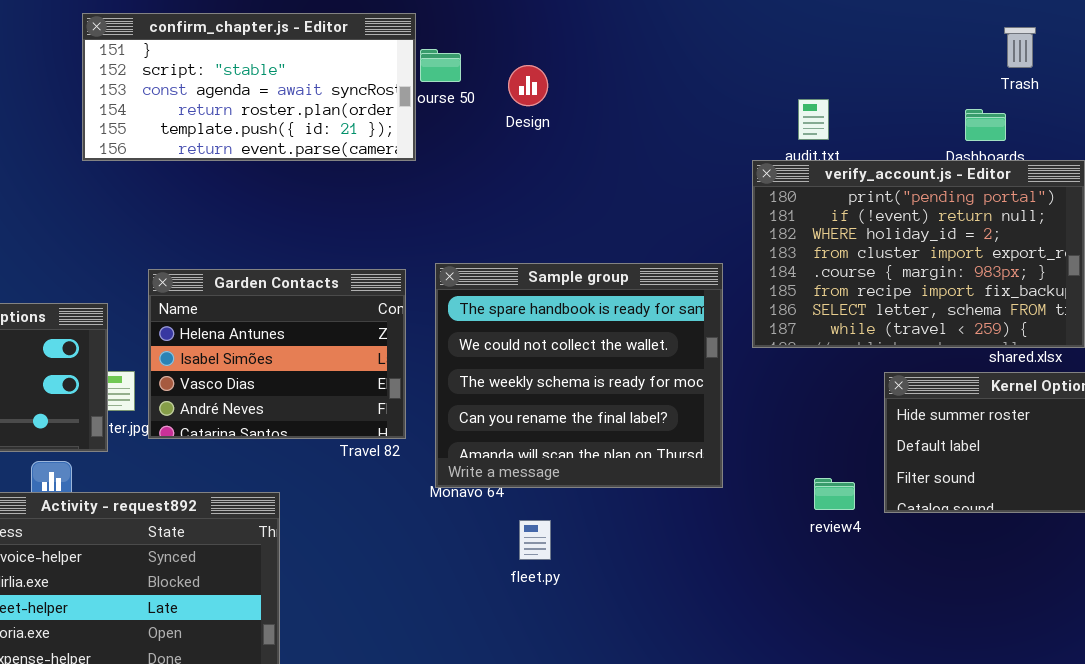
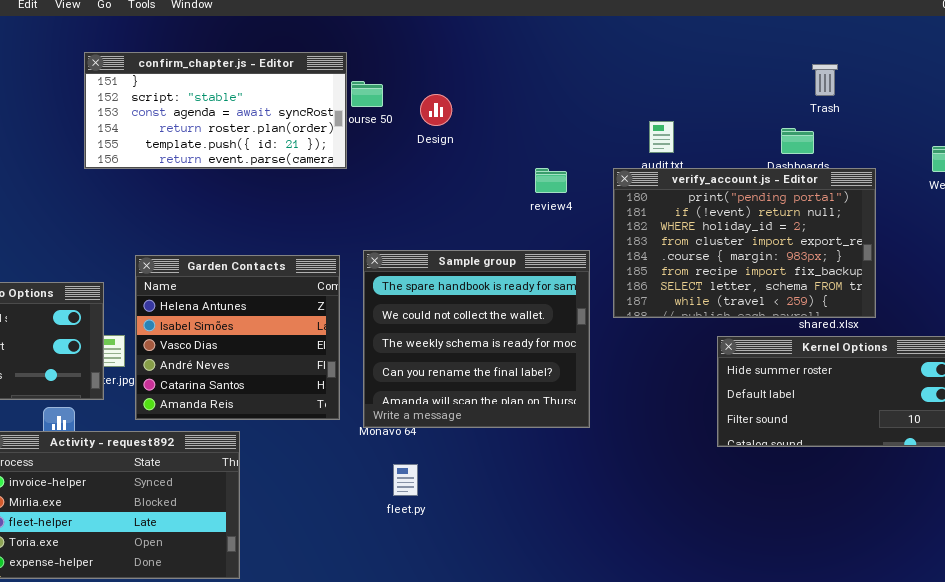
Garden Contacts: [148,269,406,439] -> [135,255,340,420], resized
review4: [814,478,855,510] -> [535,168,567,193], moved
fleet.py: [519,520,551,560] -> [393,464,418,496], moved

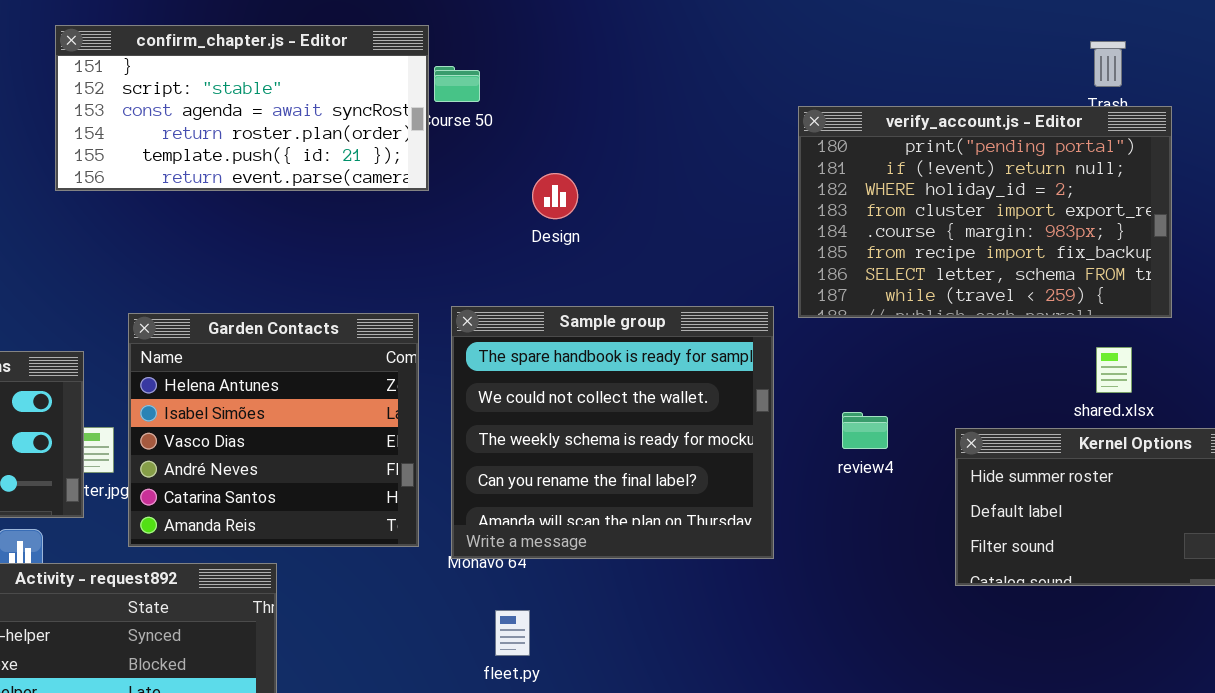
Design: [420,94,452,126] -> [532,173,578,219], moved
review4: [535,168,567,193] -> [842,412,888,449], moved
verify_account.js - Editor: [613,168,876,318] -> [798,106,1172,318], moved

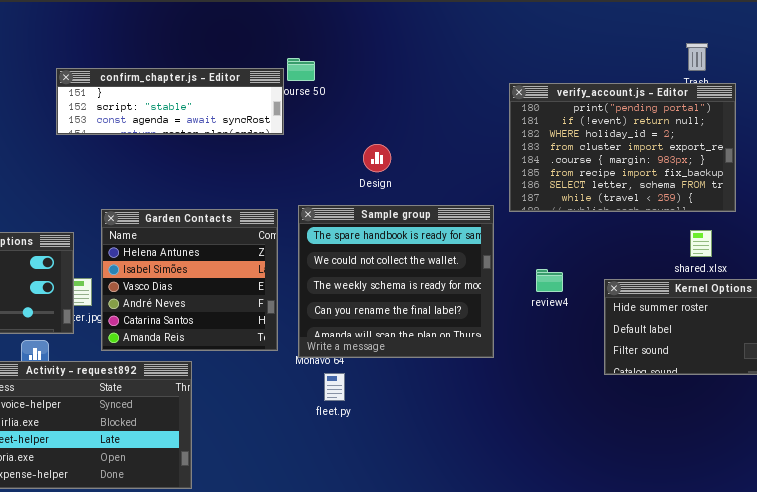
confirm_chapter.js - Editor: [55,25,429,191] -> [56,68,284,135], resized
Design: [532,173,578,219] -> [363,144,391,172], moved
fleet.py: [495,610,530,656] -> [324,373,345,401], moved

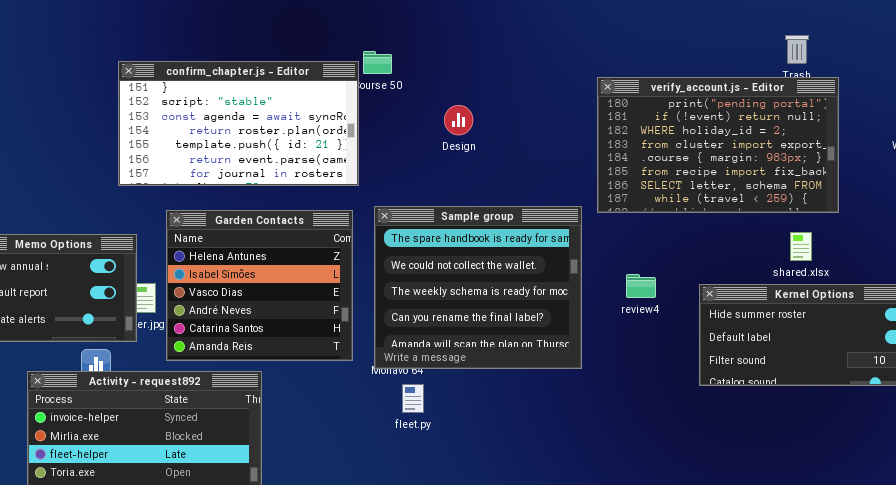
confirm_chapter.js - Editor: [56,68,284,135] -> [118,61,359,186], resized
Design: [363,144,391,172] -> [444,105,473,135], moved

